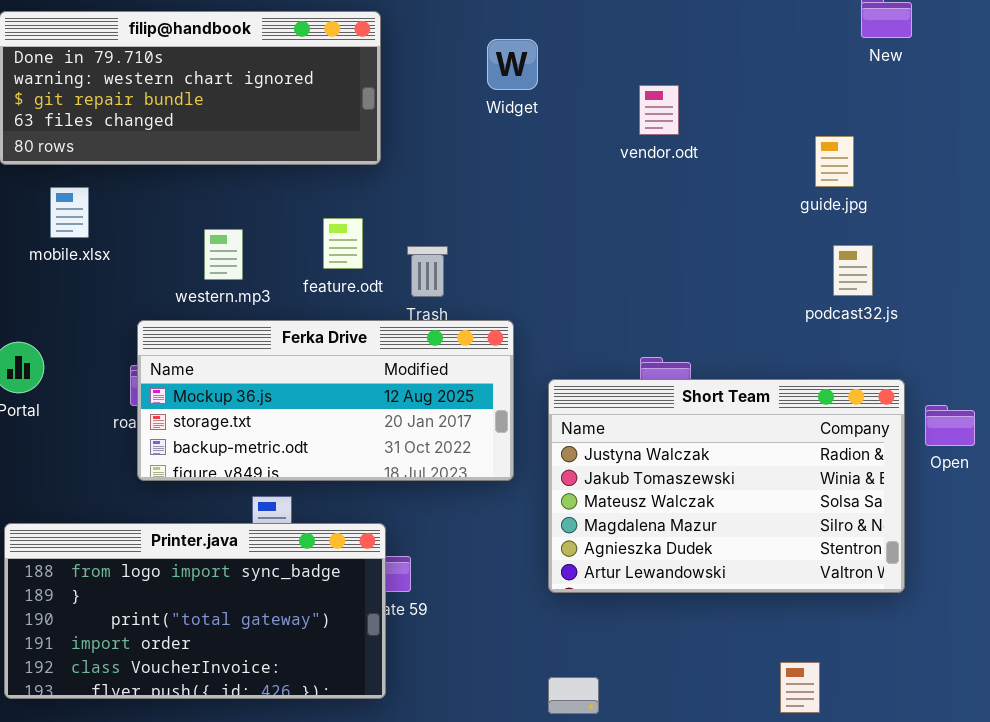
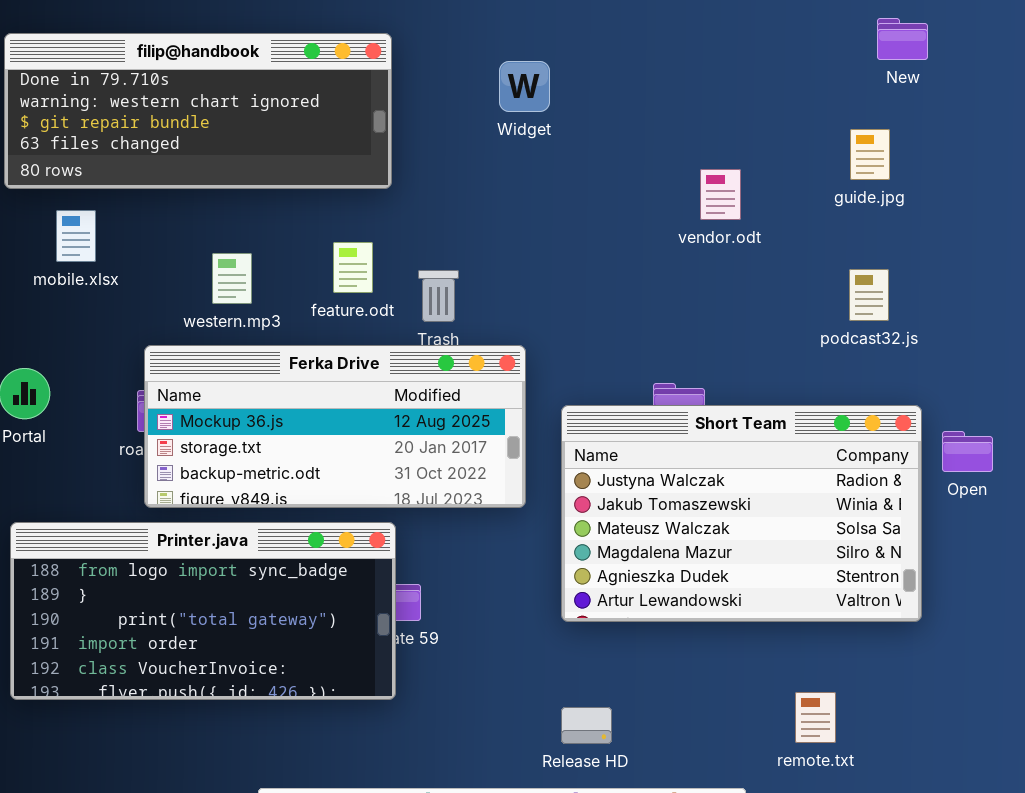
vendor.odt: [639,85,679,135] -> [700,169,741,220], moved
guide.jpg: [815,136,854,187] -> [850,129,890,180], moved
Printer.java: [4,523,386,699] -> [10,522,396,700], moved

